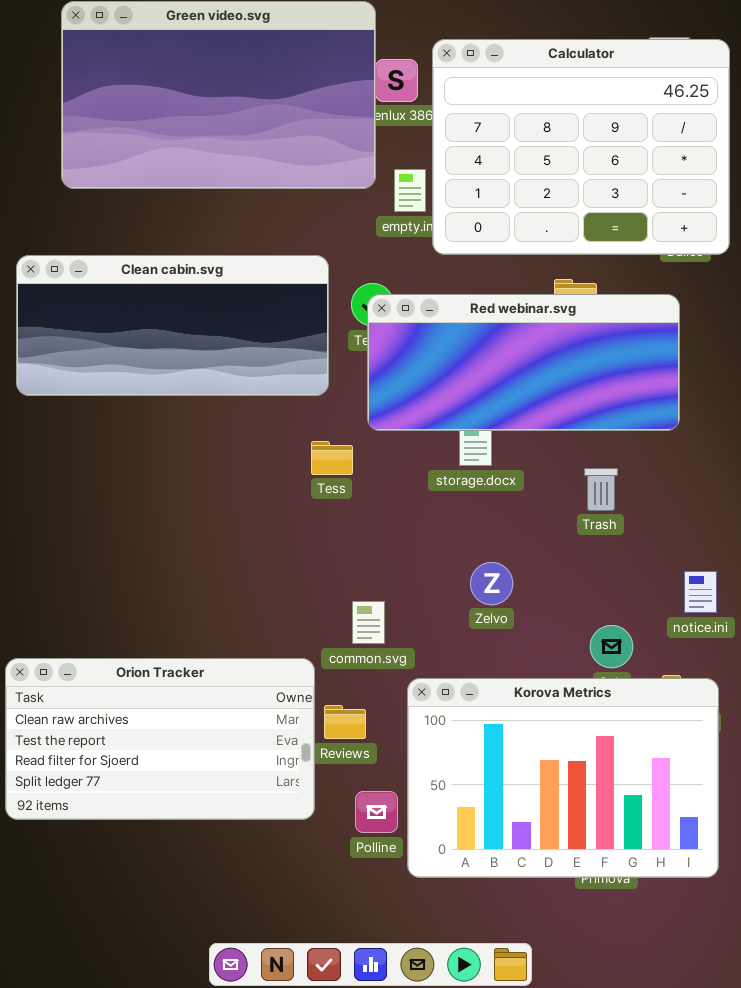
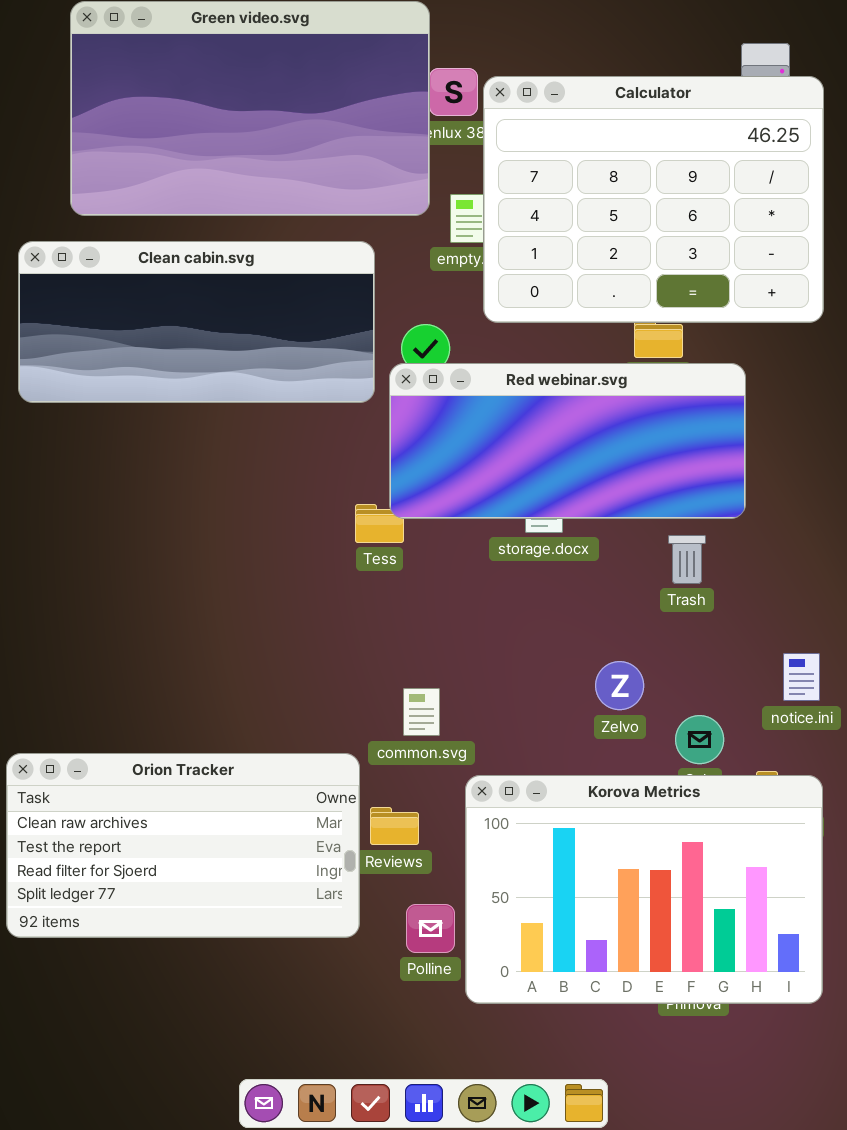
Calculator: [432,39,730,255] -> [483,76,824,323], moved
Clean cabin.svg: [16,255,329,396] -> [18,241,375,403], moved
Red webinar.svg: [367,294,680,431] -> [389,363,746,519], moved
Zelvo: [470,562,513,605] -> [595,661,644,710], moved

